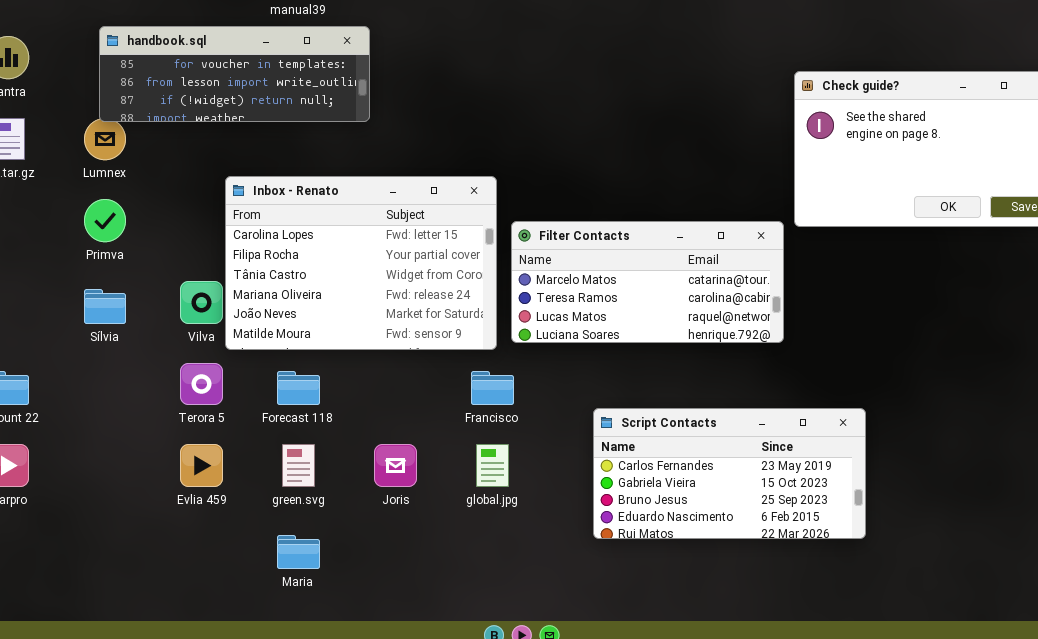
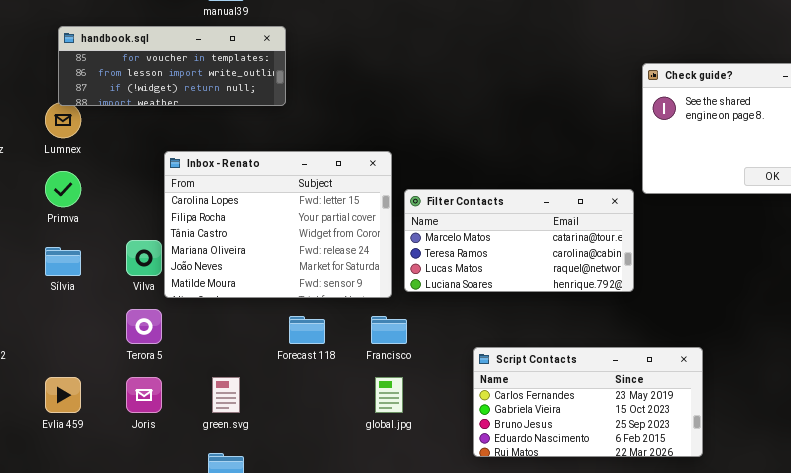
Forecast 118: [277,371,320,405] -> [289,316,325,344], moved
Evlia 459: [180,444,223,487] -> [45,377,81,413], moved
Joris: [374,444,417,487] -> [126,377,162,413], moved

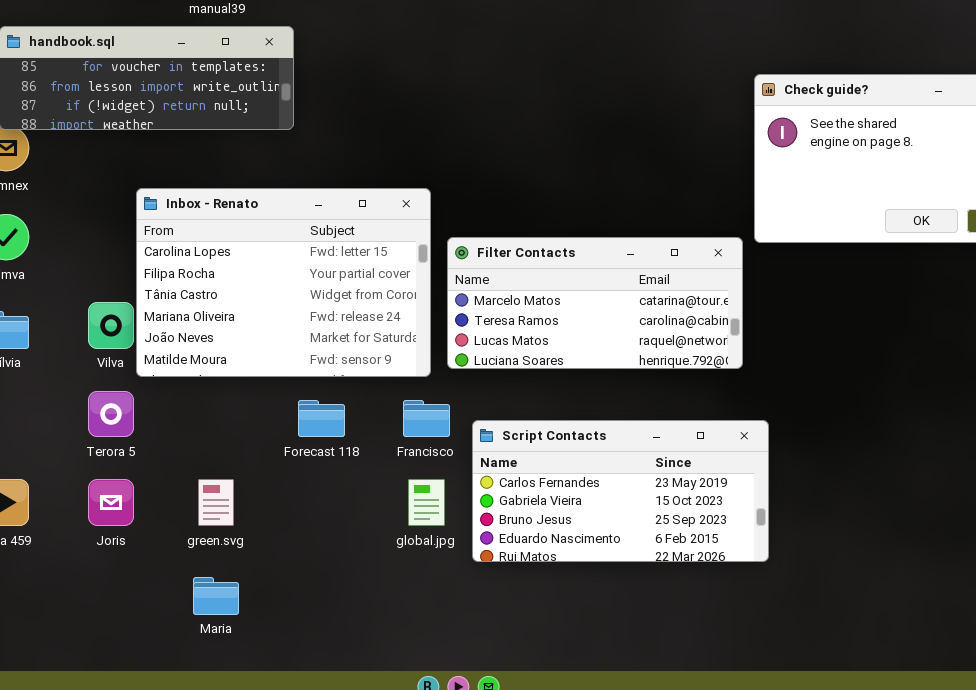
Script Contacts: [473,347,703,457] -> [472,420,769,562], moved

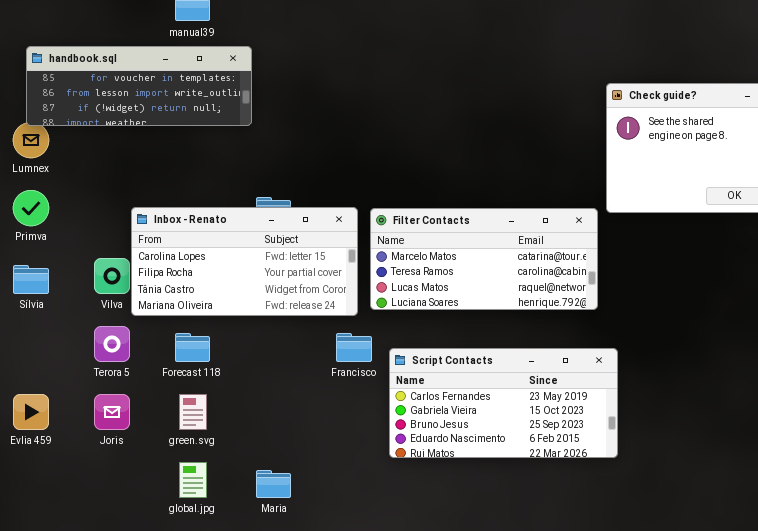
Inbox - Renato: [136,188,431,377] -> [131,207,358,316], resized
Forecast 118: [298,400,345,437] -> [175,333,210,362], moved
global.jpg: [408,479,445,526] -> [179,462,207,498], moved
Maria: [193,577,239,615] -> [256,470,291,498], moved

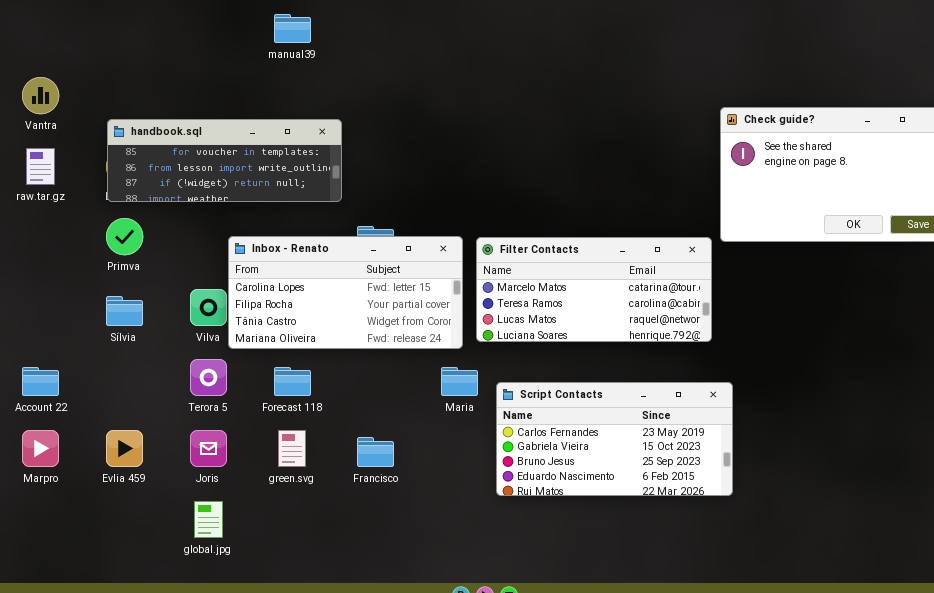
handbook.sql: [26,46,252,126] -> [107,119,342,202], moved
Francisco: [336,333,372,362] -> [357,437,394,467], moved
global.jpg: [179,462,207,498] -> [194,501,223,538], moved
Maria: [256,470,291,498] -> [441,367,478,396], moved

